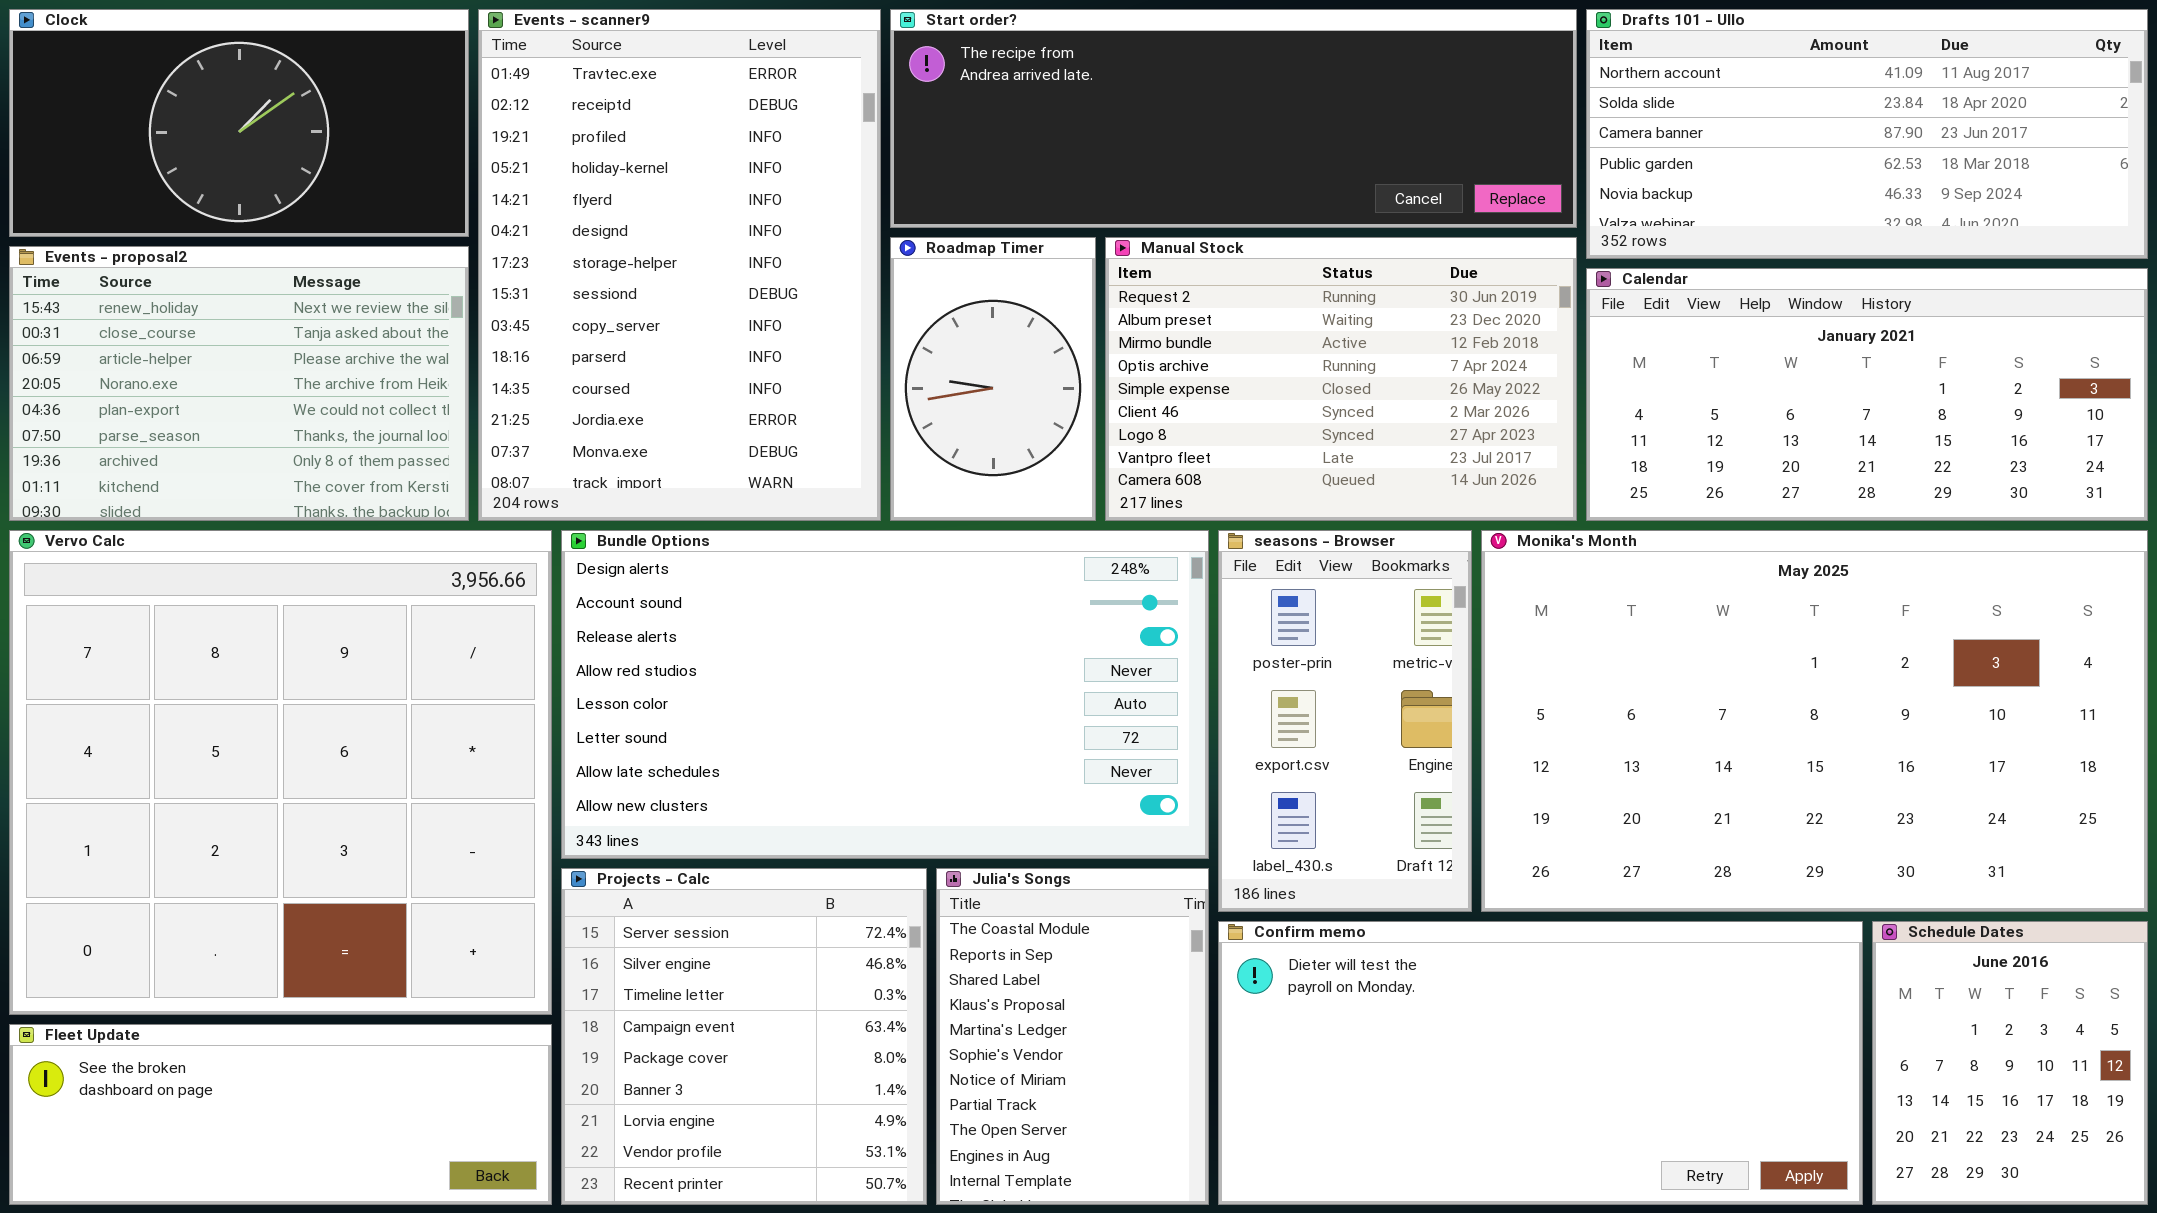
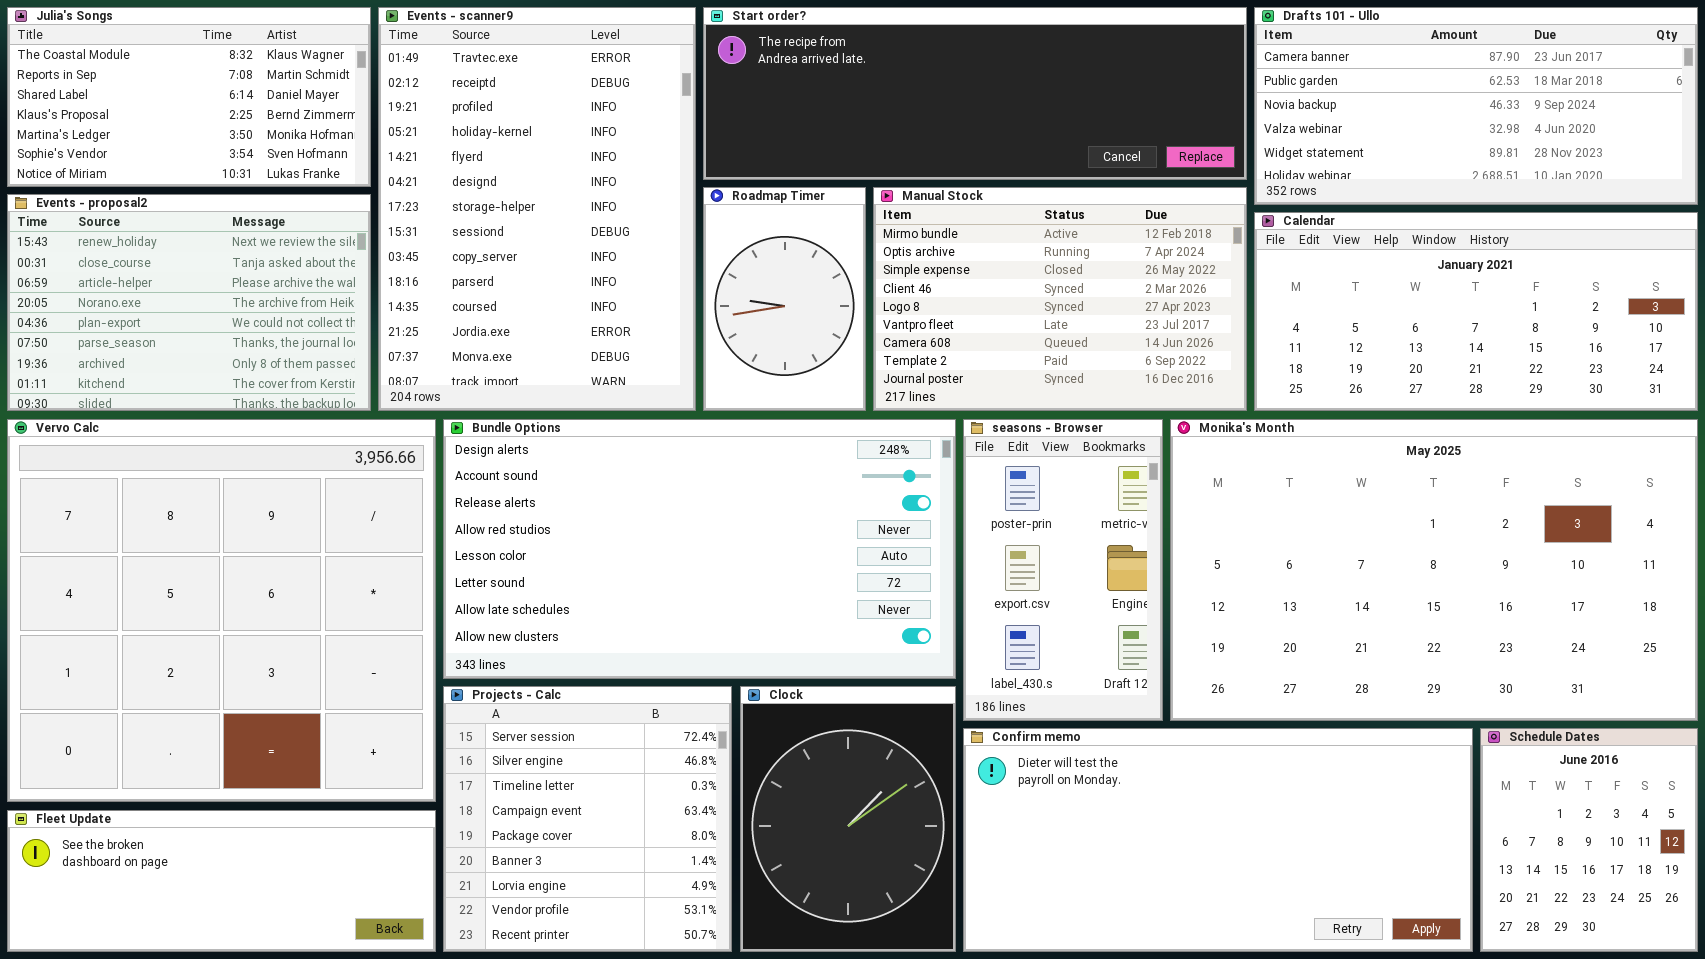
Clock: [9,9,469,237] -> [740,686,956,952], moved, resized
Drafts 101 - Ullo: [1586,9,2148,259] -> [1254,7,1698,205], scrolled down 2 rows
Manual Stock: [1105,237,1577,521] -> [873,187,1247,411], scrolled down 2 rows
Julia's Songs: [936,868,1209,1205] -> [7,7,371,187], moved, resized

